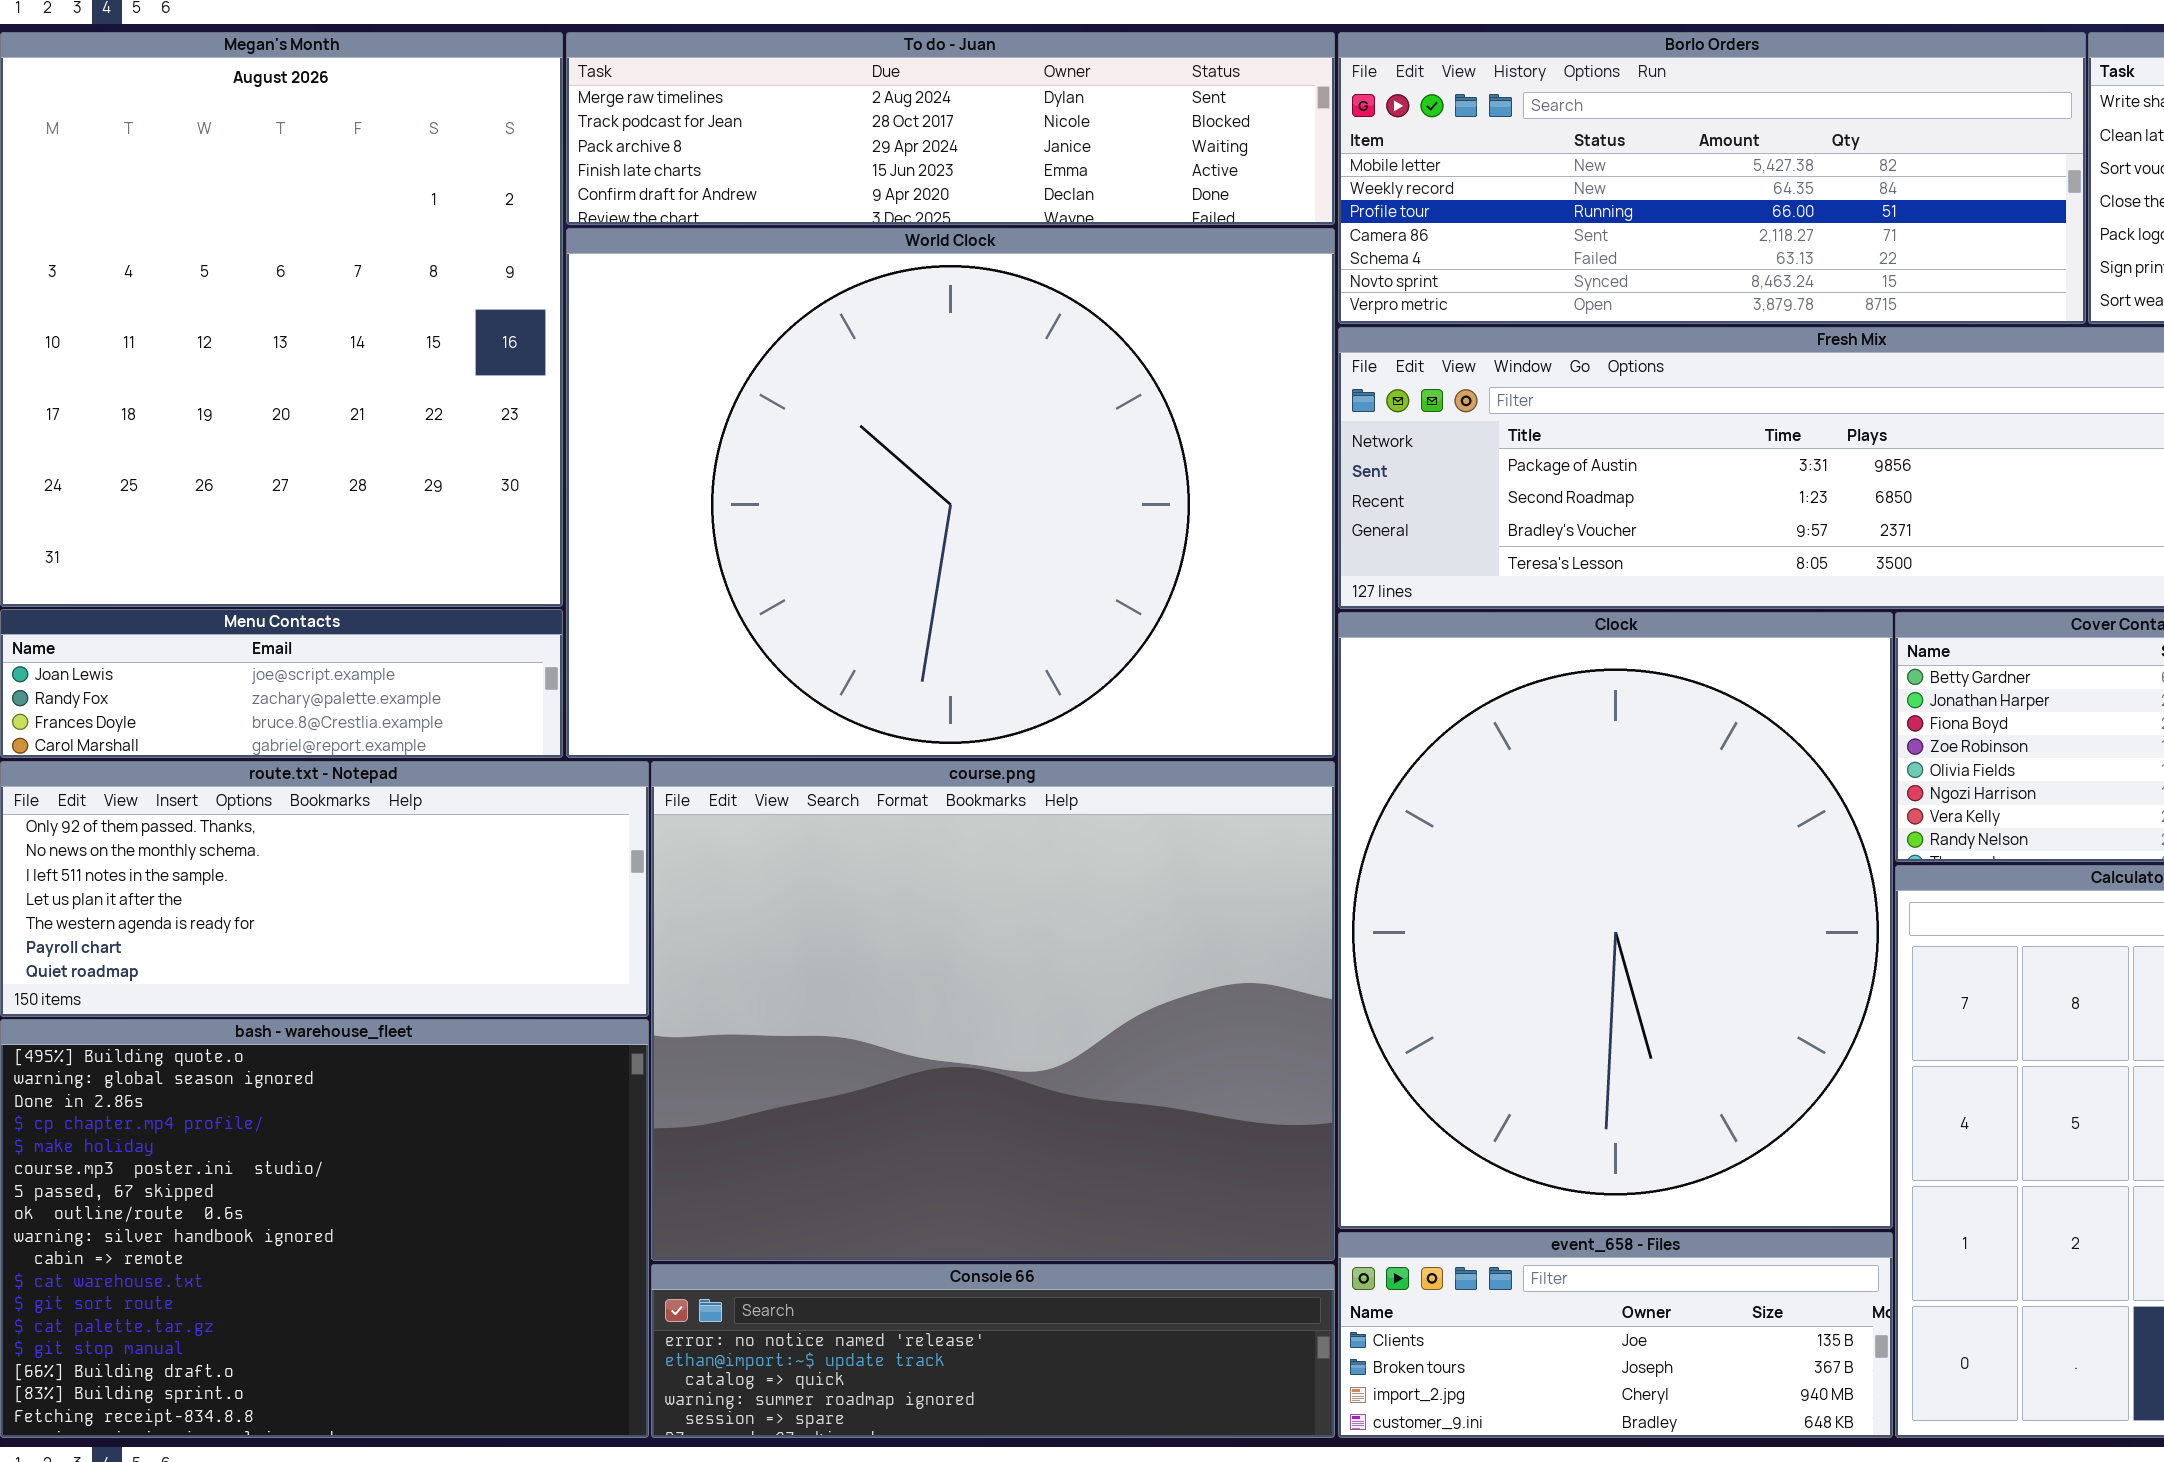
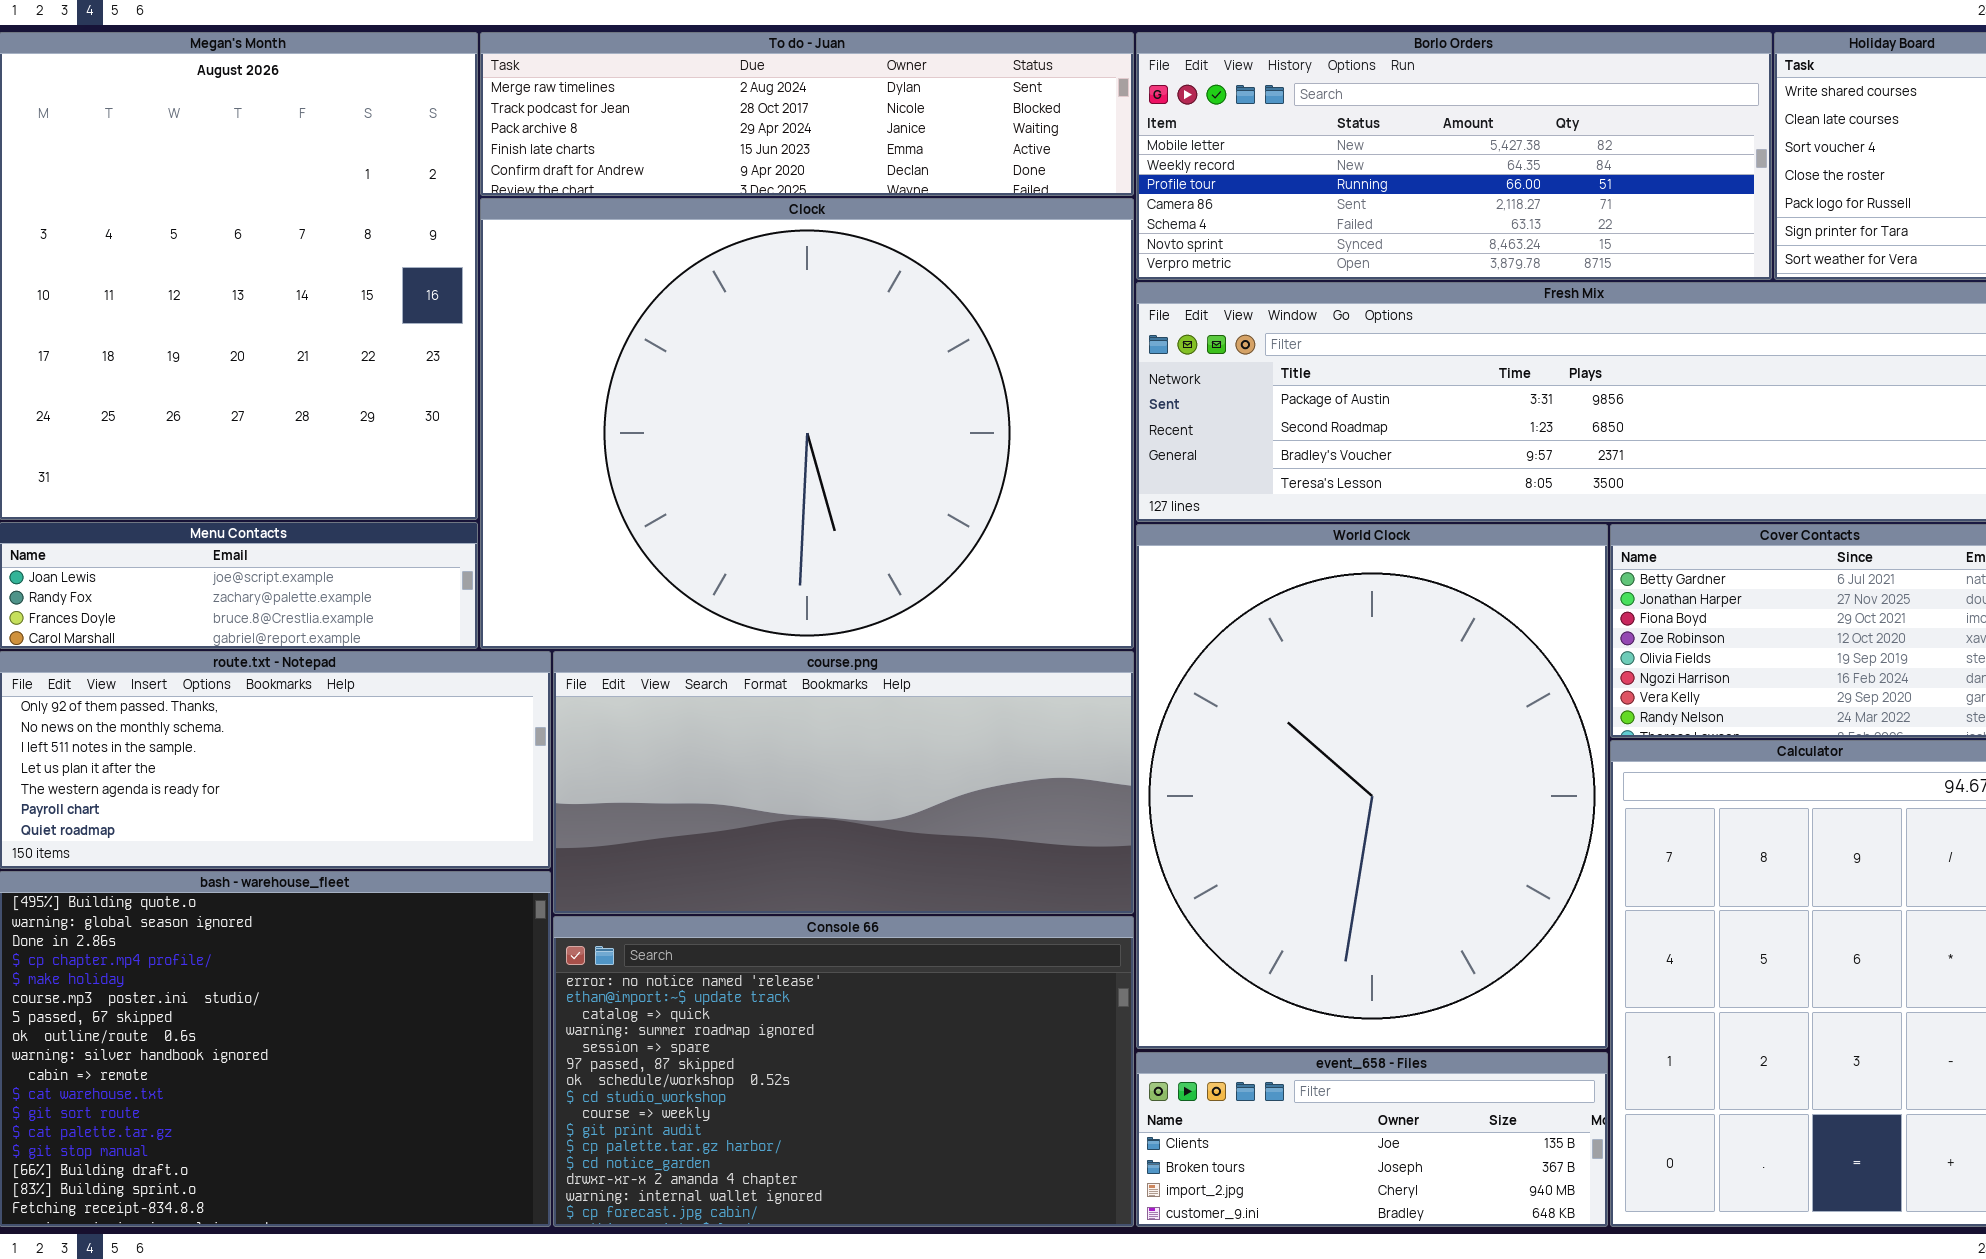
World Clock: [566,228,1335,758] -> [1136,524,1608,1049], moved, resized
Clock: [1338,612,1893,1229] -> [480,198,1134,649], moved, resized
course.png: [651,761,1335,1261] -> [553,651,1134,914], resized
Console 66: [651,1264,1335,1438] -> [553,916,1134,1227], resized

